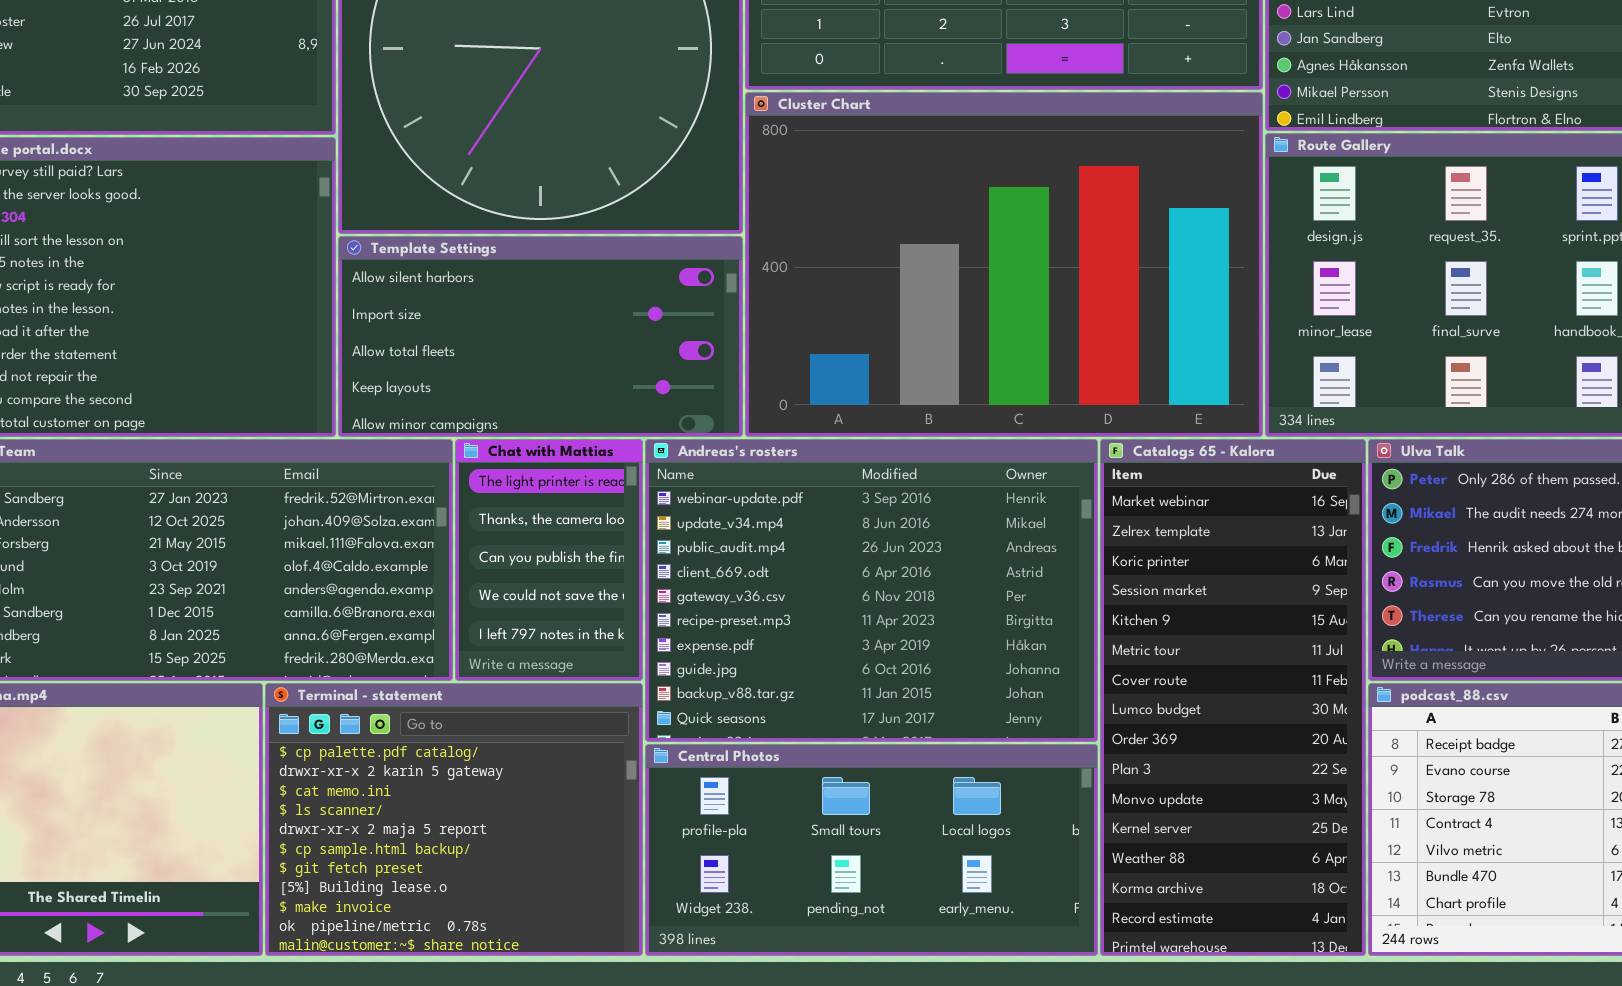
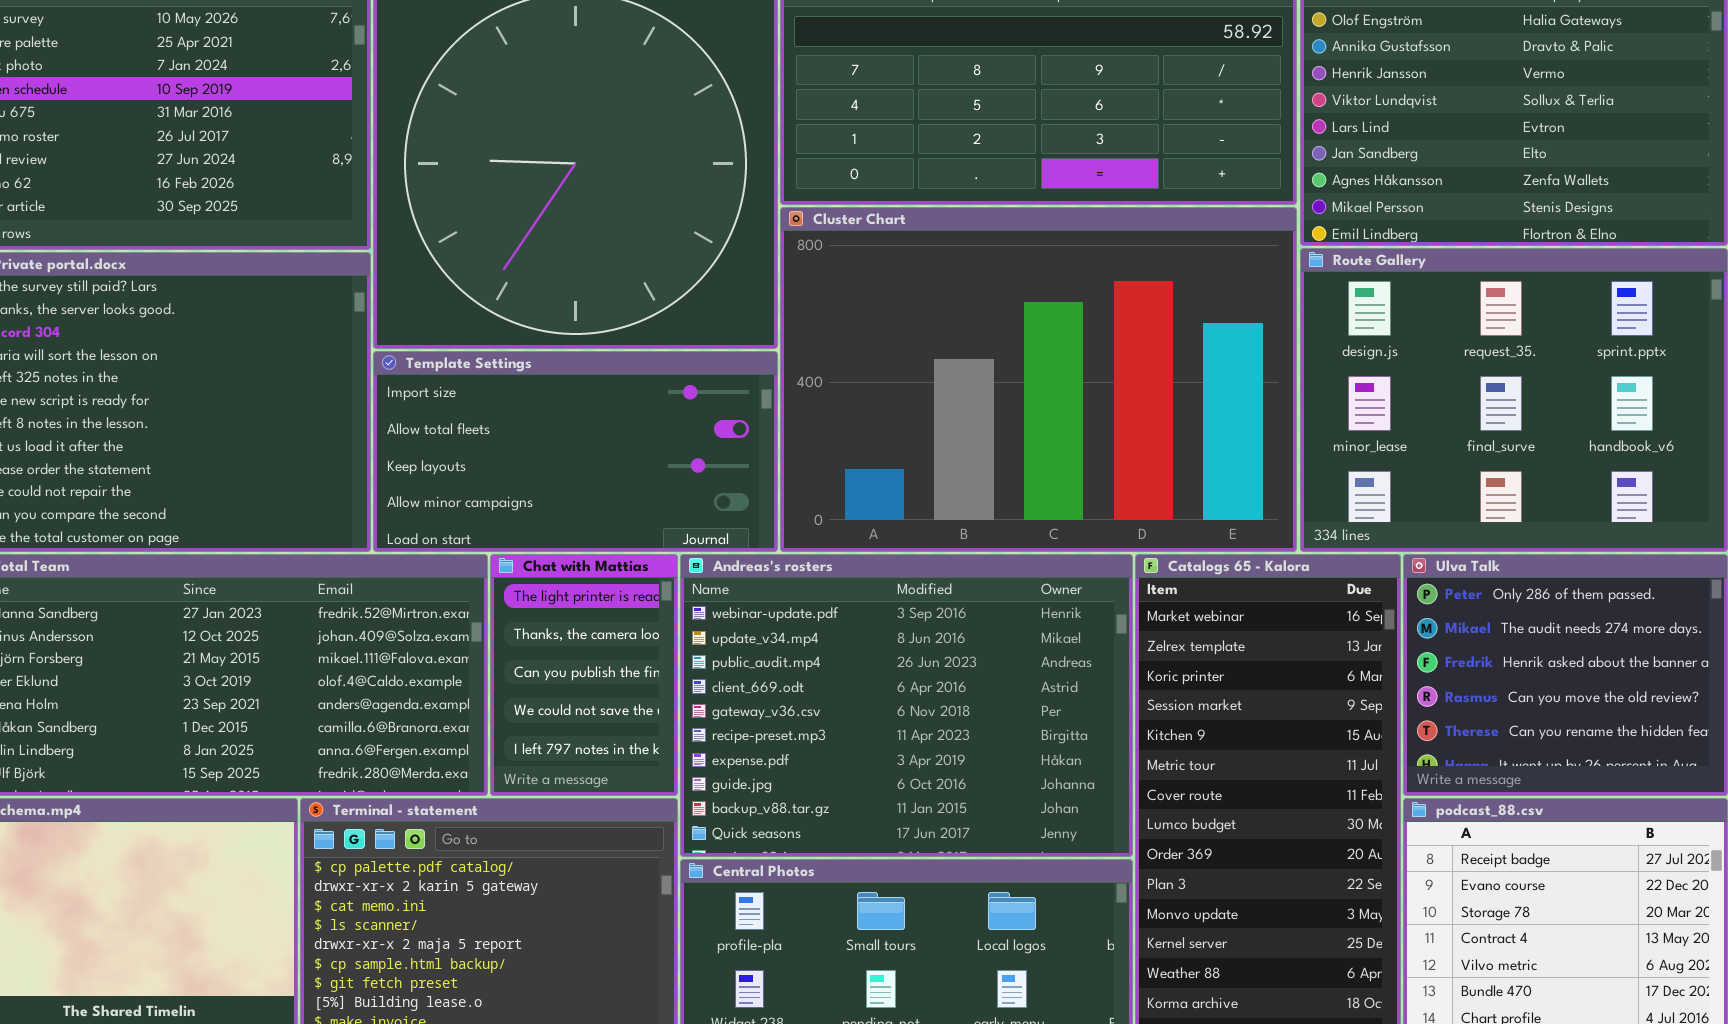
Template Settings: [338,236,743,437] -> [373,351,778,552], scrolled down 1 row

